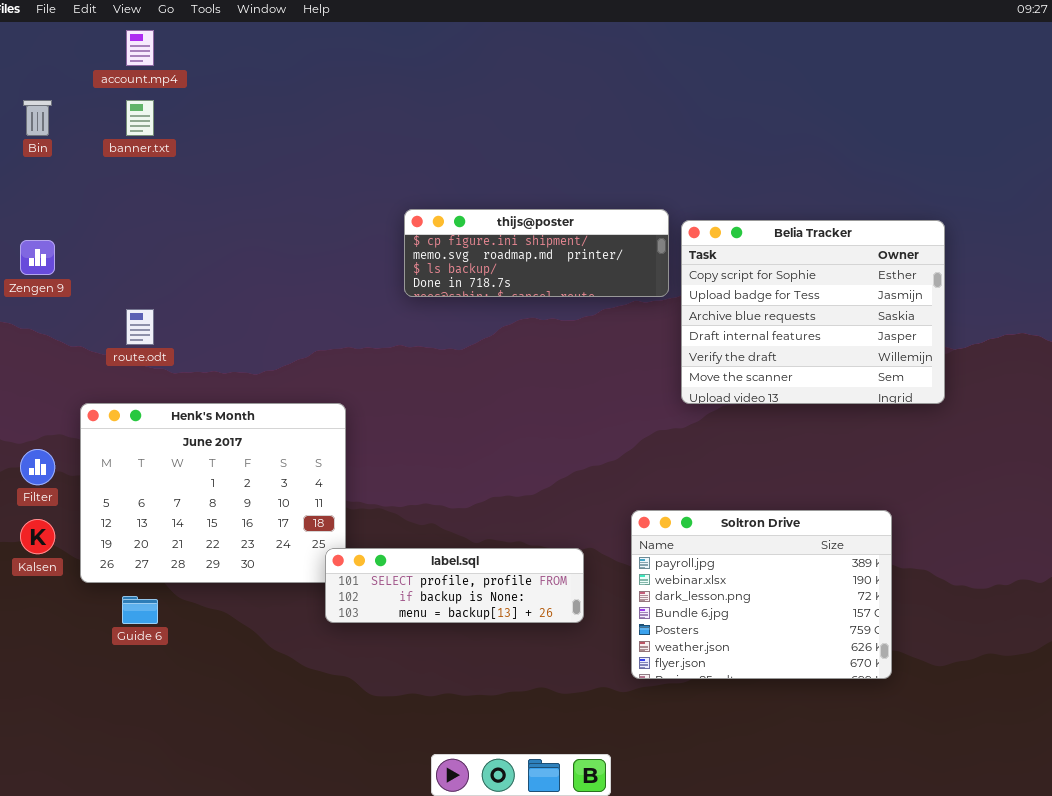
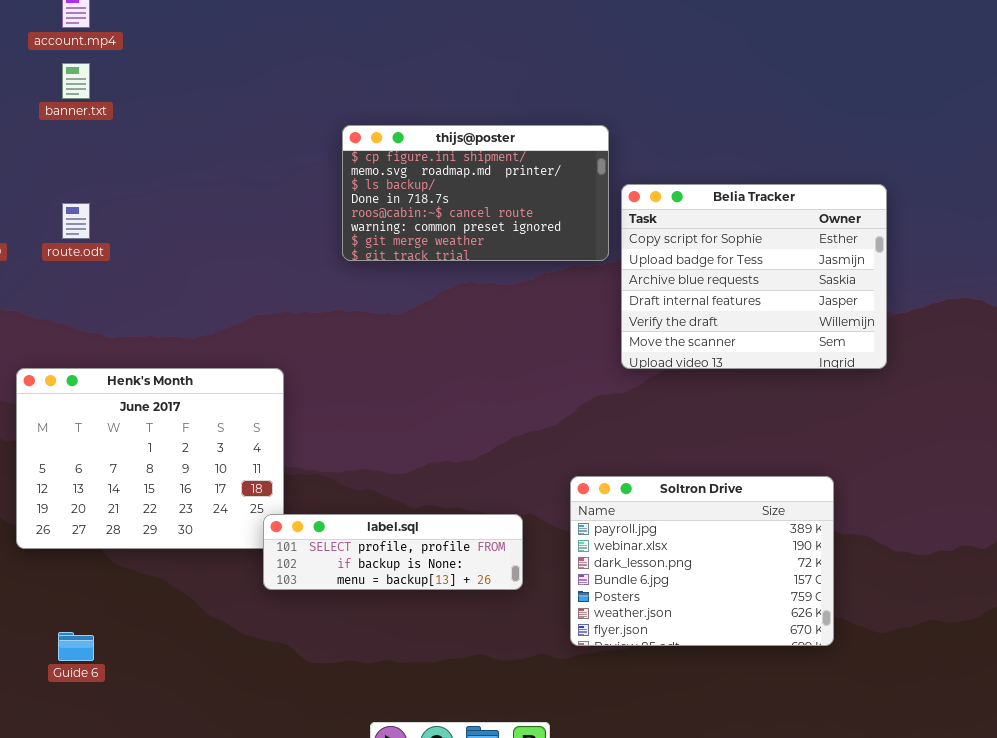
thijs@poster: [404,209,669,297] -> [342,125,609,261], resized
route.odt: [126,309,154,345] -> [62,203,90,239], moved
Guide 6: [122,596,158,624] -> [58,632,94,661], moved

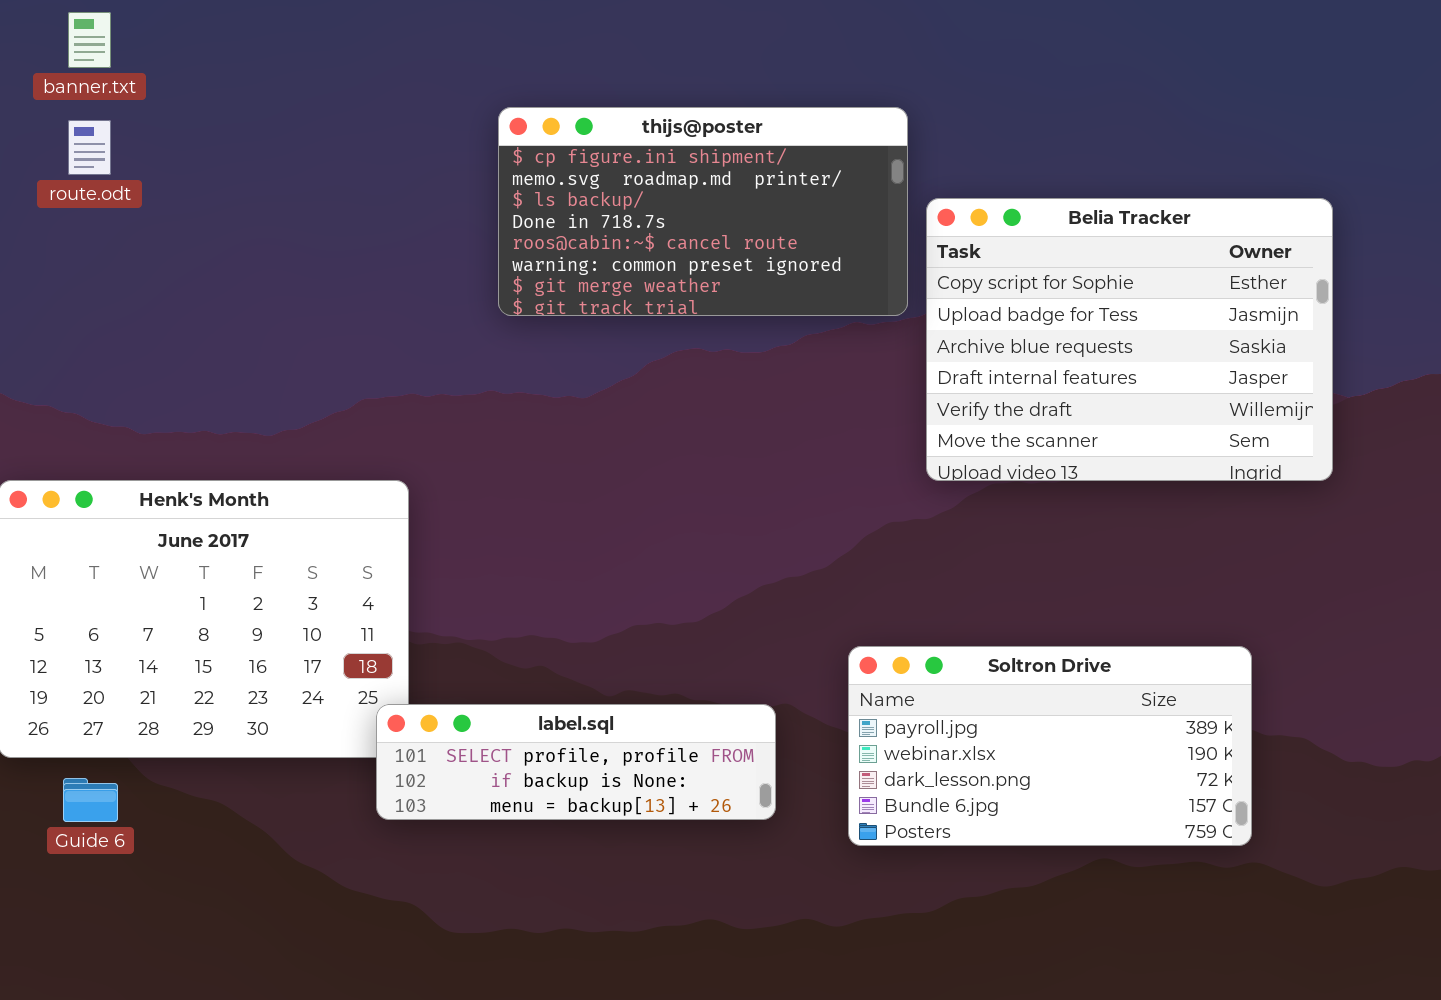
route.odt: [62,203,90,239] -> [68,120,111,175], moved
Soltron Drive: [570,476,834,646] -> [848,646,1252,846], resized
Guide 6: [58,632,94,661] -> [63,778,118,822], moved

